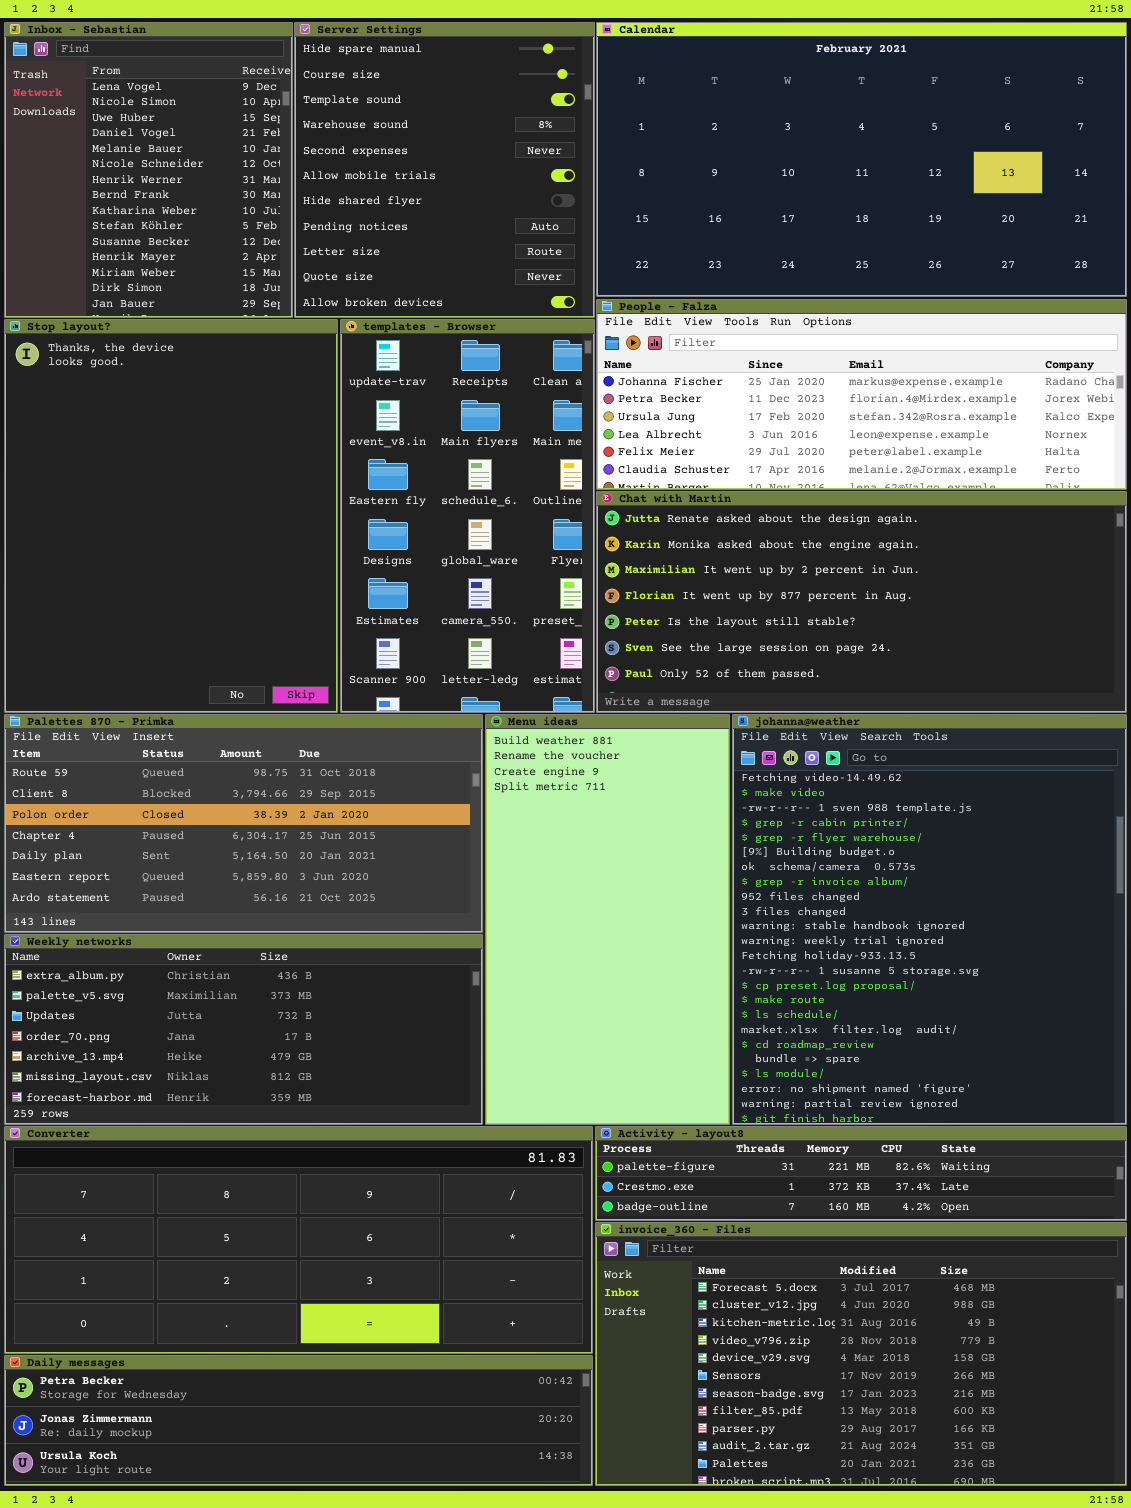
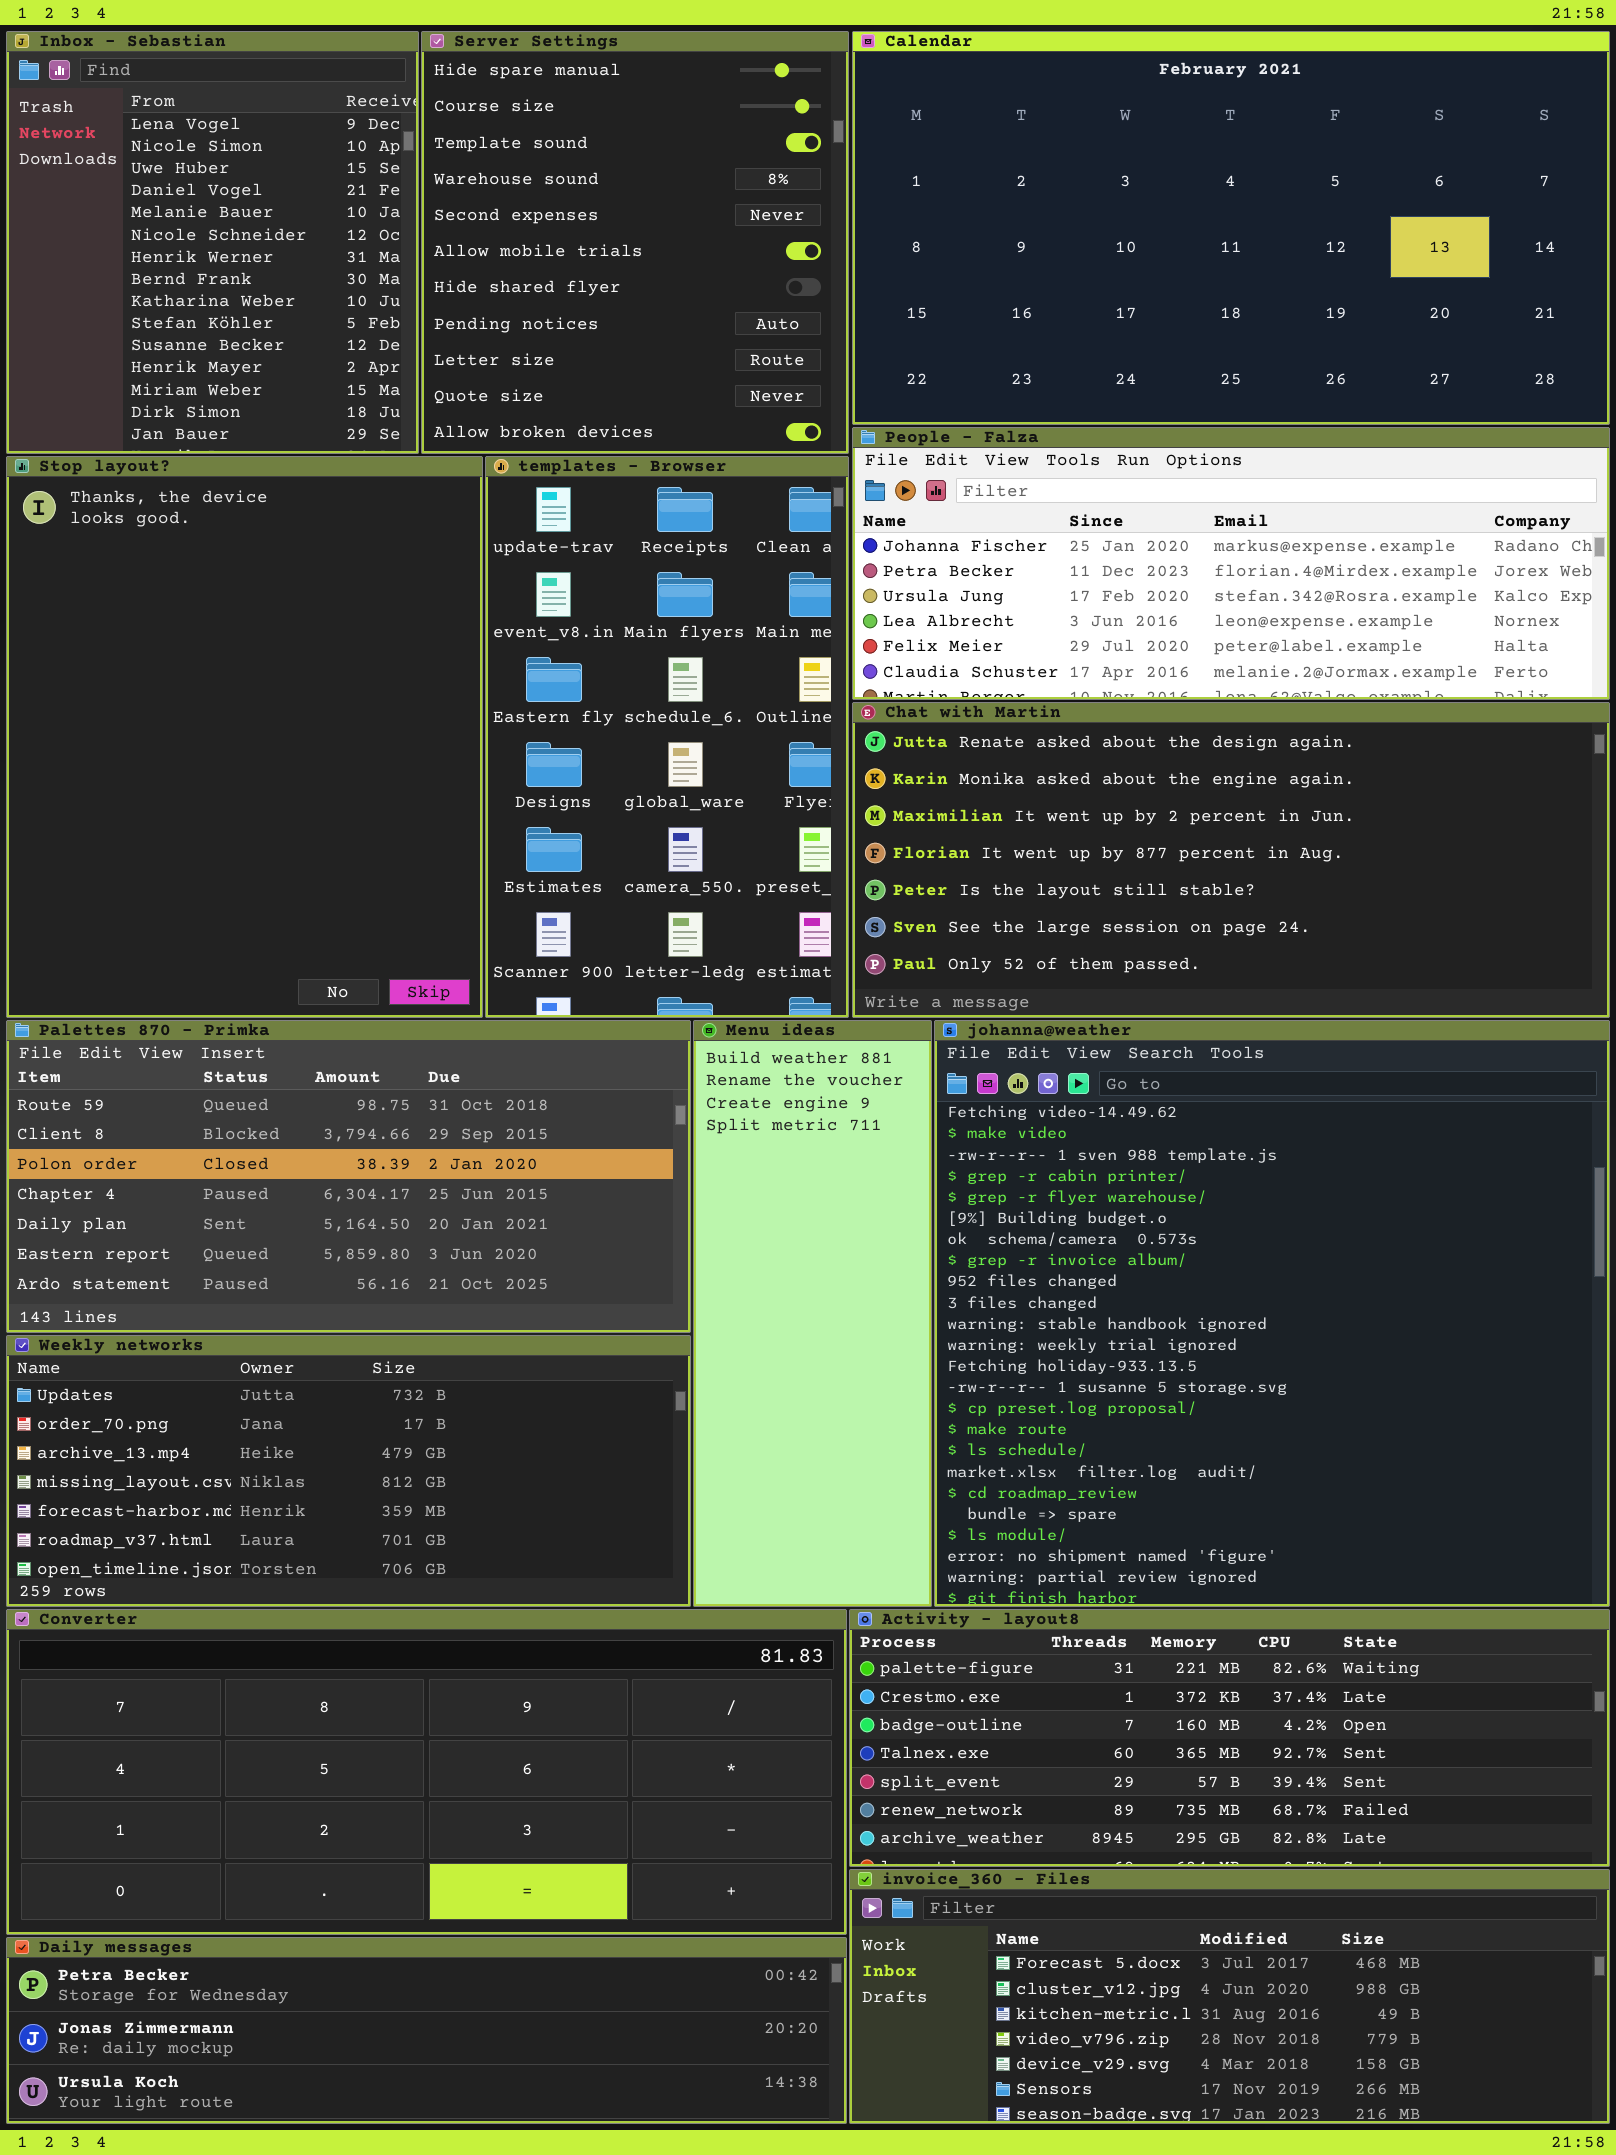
Menu ideas: [485,714,730,1125] -> [693,1020,932,1607], resized
johanna@weather: [732,714,1127,1125] -> [934,1020,1610,1607], resized
Weekly networks: [4,934,483,1125] -> [6,1335,691,1607], scrolled down 2 rows
Activity - layout8: [595,1126,1127,1221] -> [849,1609,1610,1867], resized
invoice_360 - Files: [595,1222,1127,1486] -> [849,1869,1610,2124], resized

